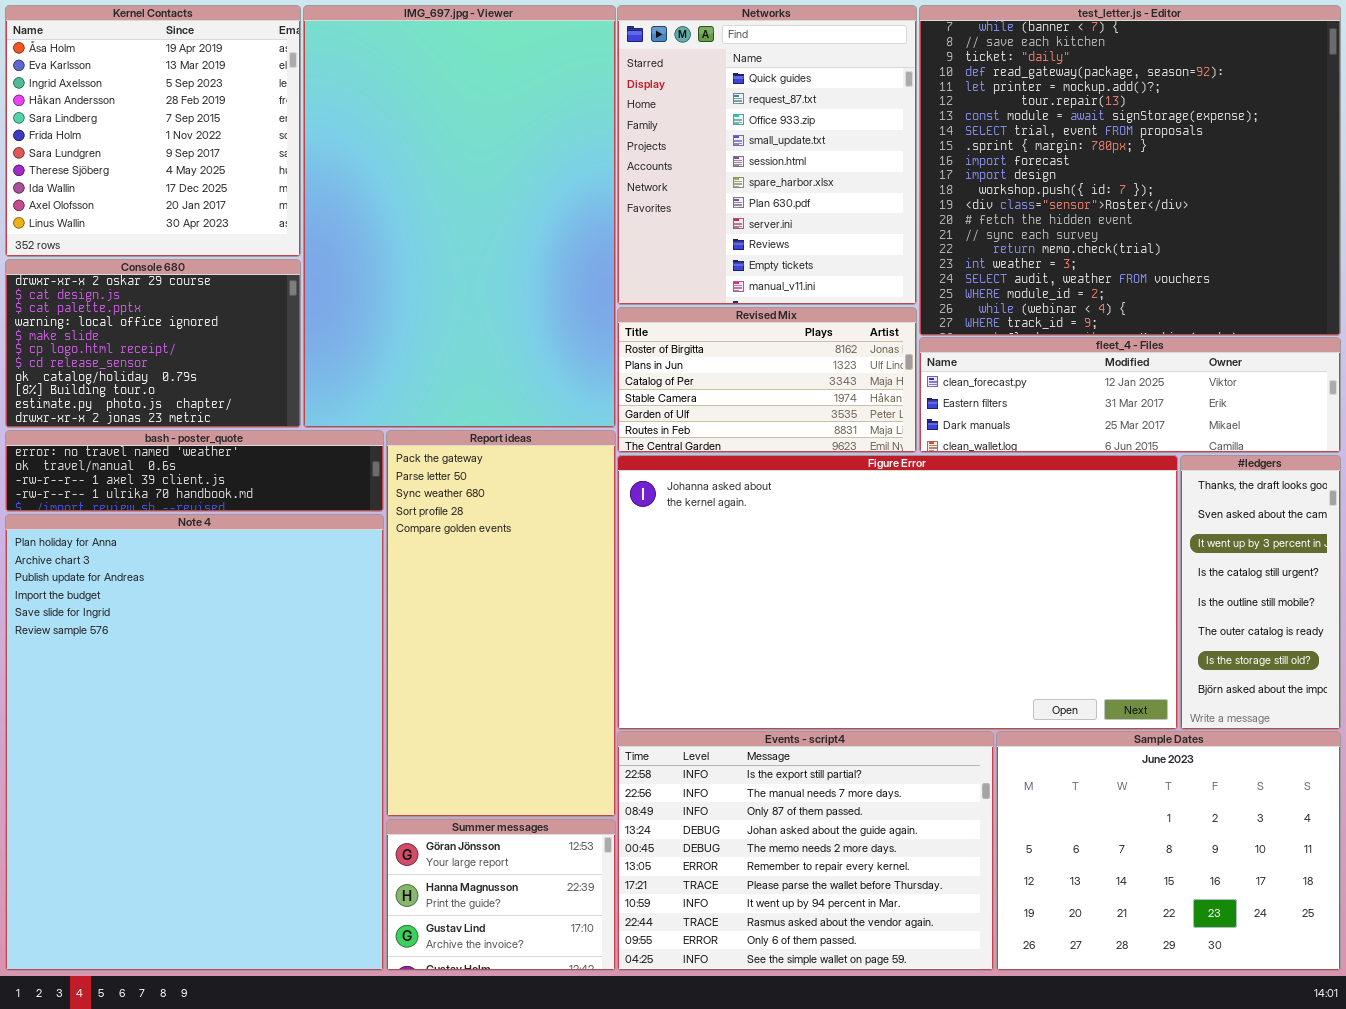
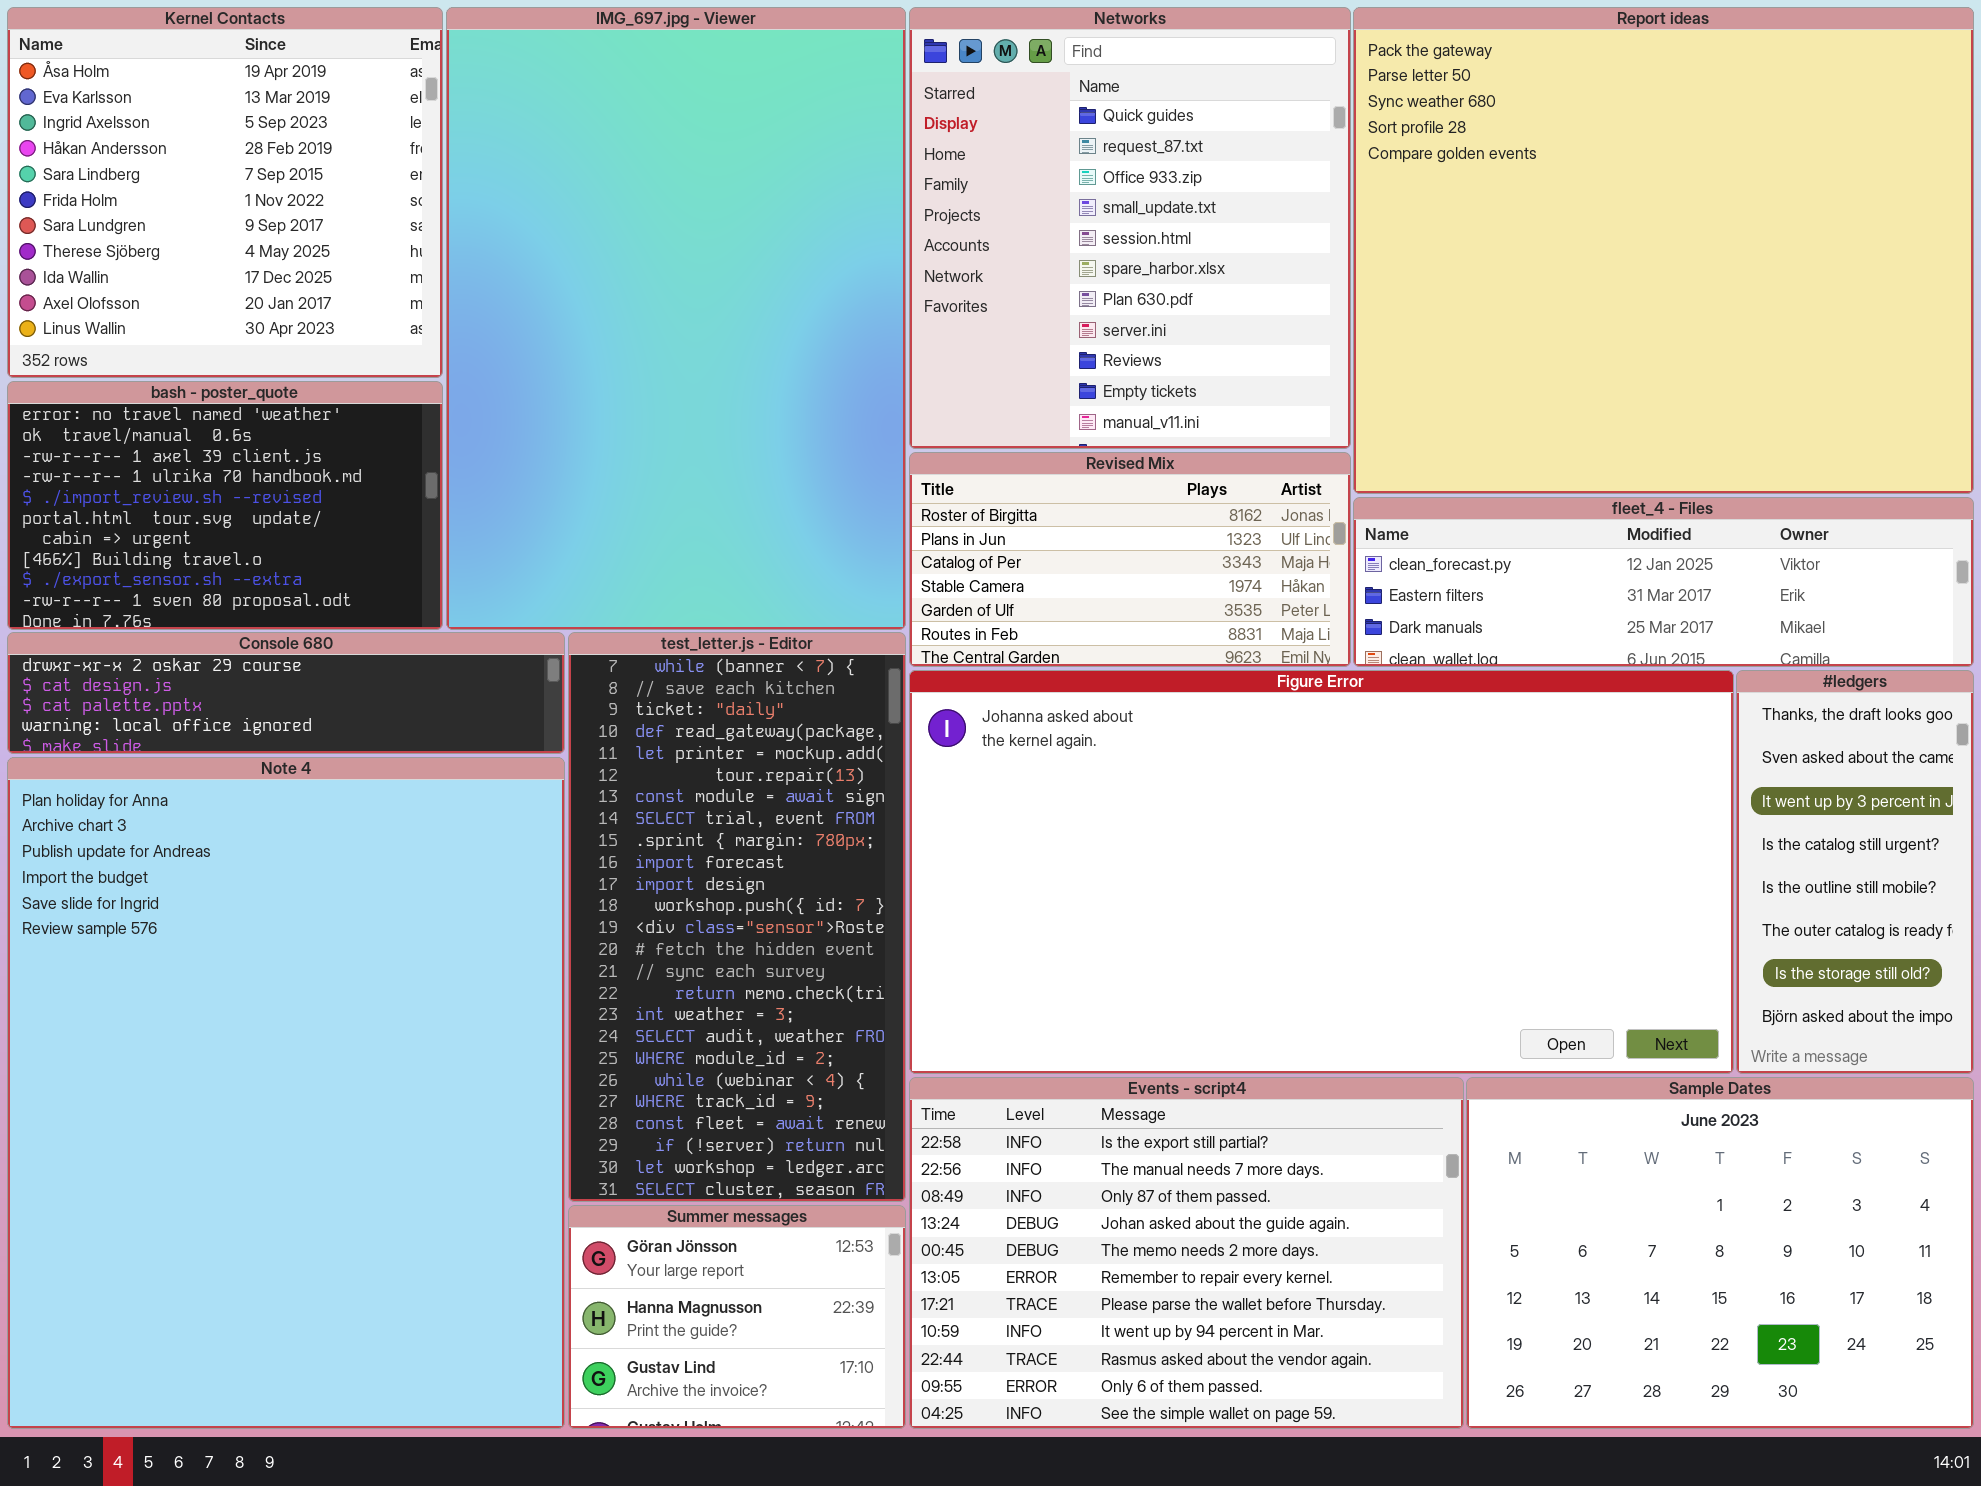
test_letter.js - Editor: [919,5,1341,336] -> [568,632,906,1202], moved, resized
Console 680: [5,259,301,428] -> [7,632,565,754], moved, resized
bash - poster_quote: [5,430,384,512] -> [7,381,443,630], moved, resized
Report ideas: [386,430,616,817] -> [1353,7,1974,494], moved, resized

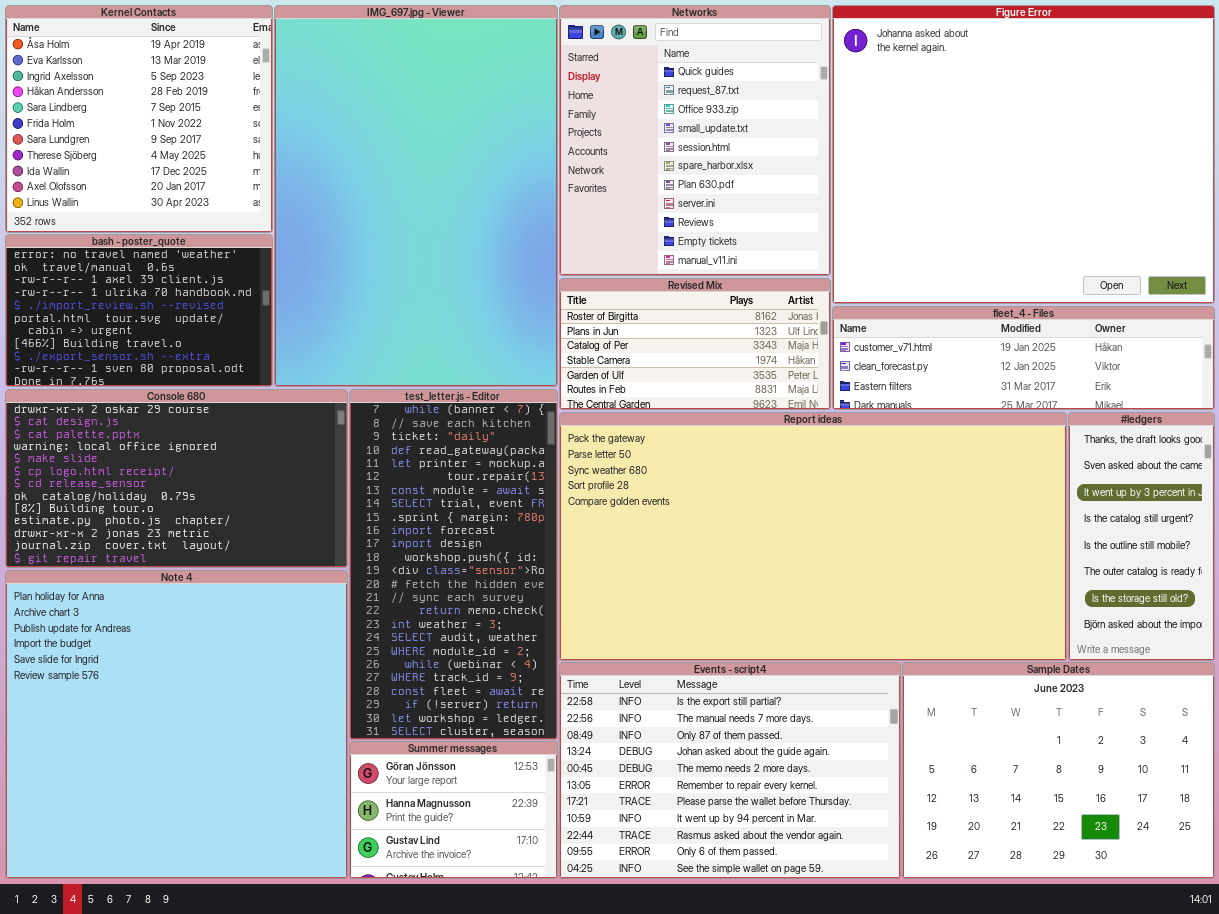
Report ideas: [1353,7,1974,494] -> [559,412,1067,661], moved, resized
fleet_4 - Files: [1353,497,1974,667] -> [832,306,1215,410], scrolled up 1 row
Console 680: [7,632,565,754] -> [5,389,348,568], resized
Figure Error: [909,670,1734,1074] -> [832,5,1215,304], moved, resized
Note 4: [7,757,565,1429] -> [5,570,348,879], resized

